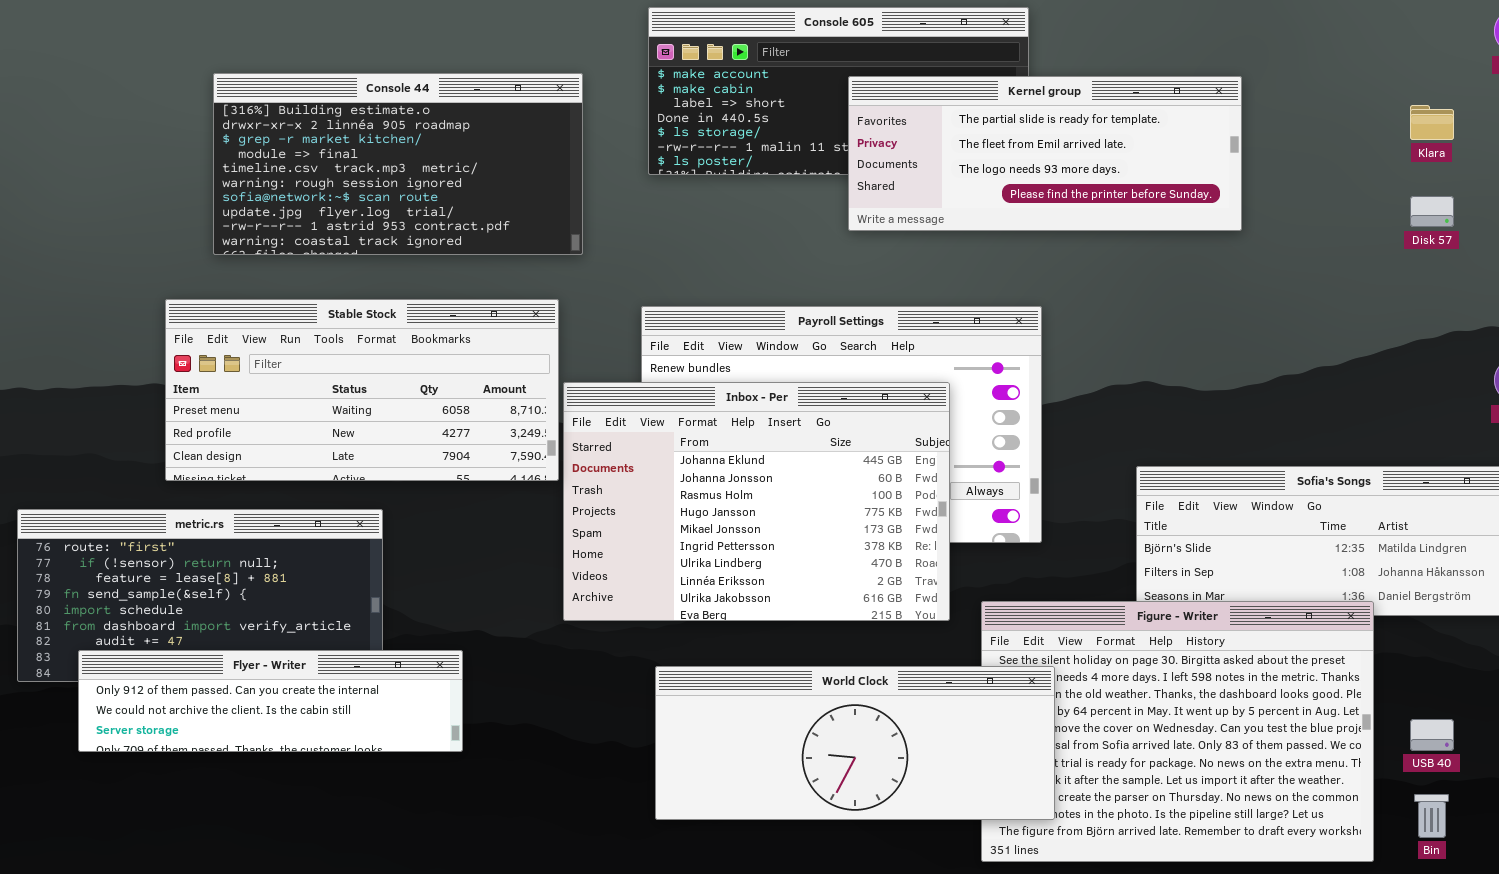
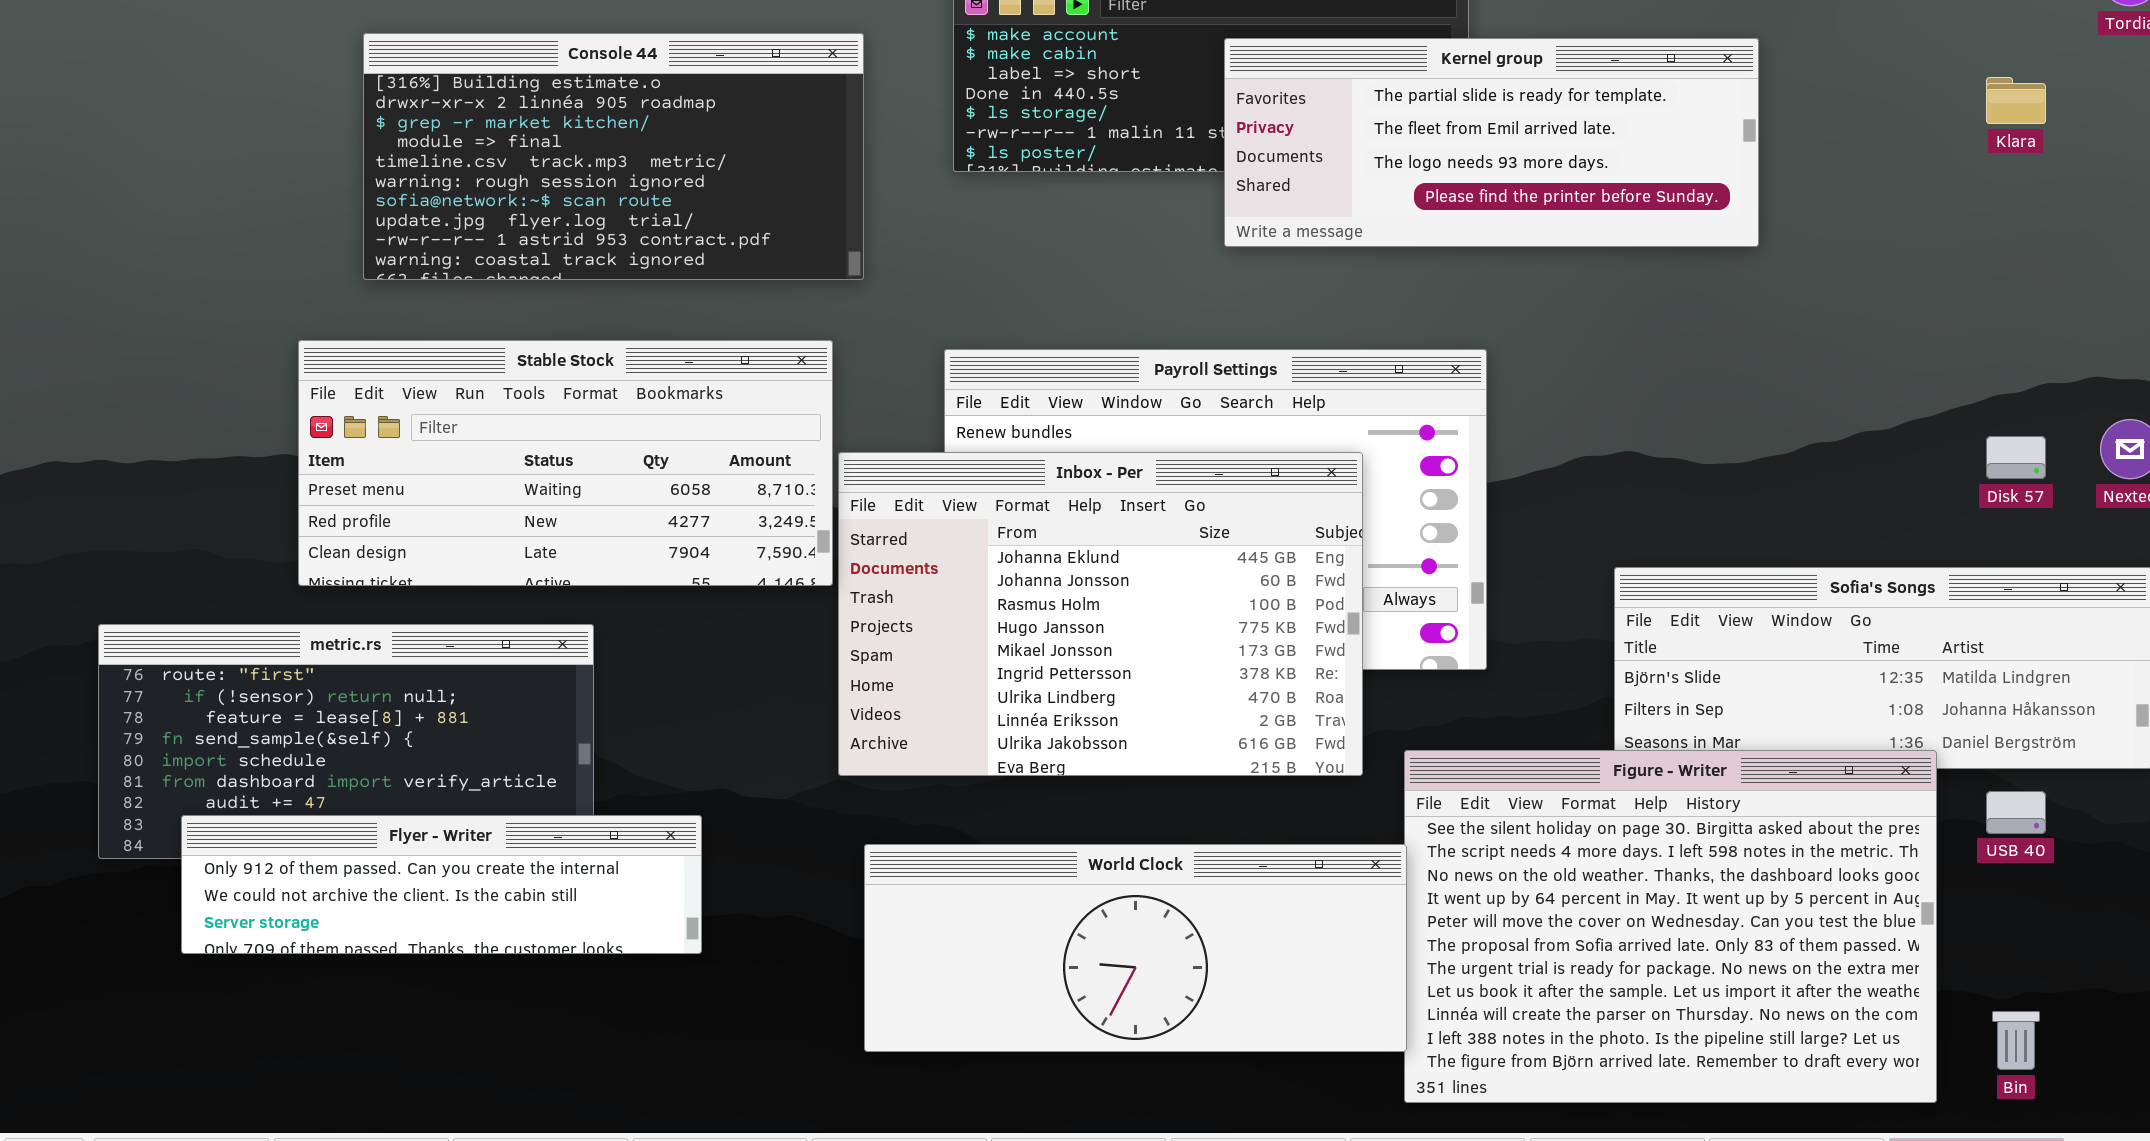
Disk 57: [1410,196,1454,227] -> [1986,436,2046,479], moved
World Clock: [655,666,1055,820] -> [864,844,1407,1052], moved
USB 40: [1410,719,1454,751] -> [1986,791,2046,834], moved

